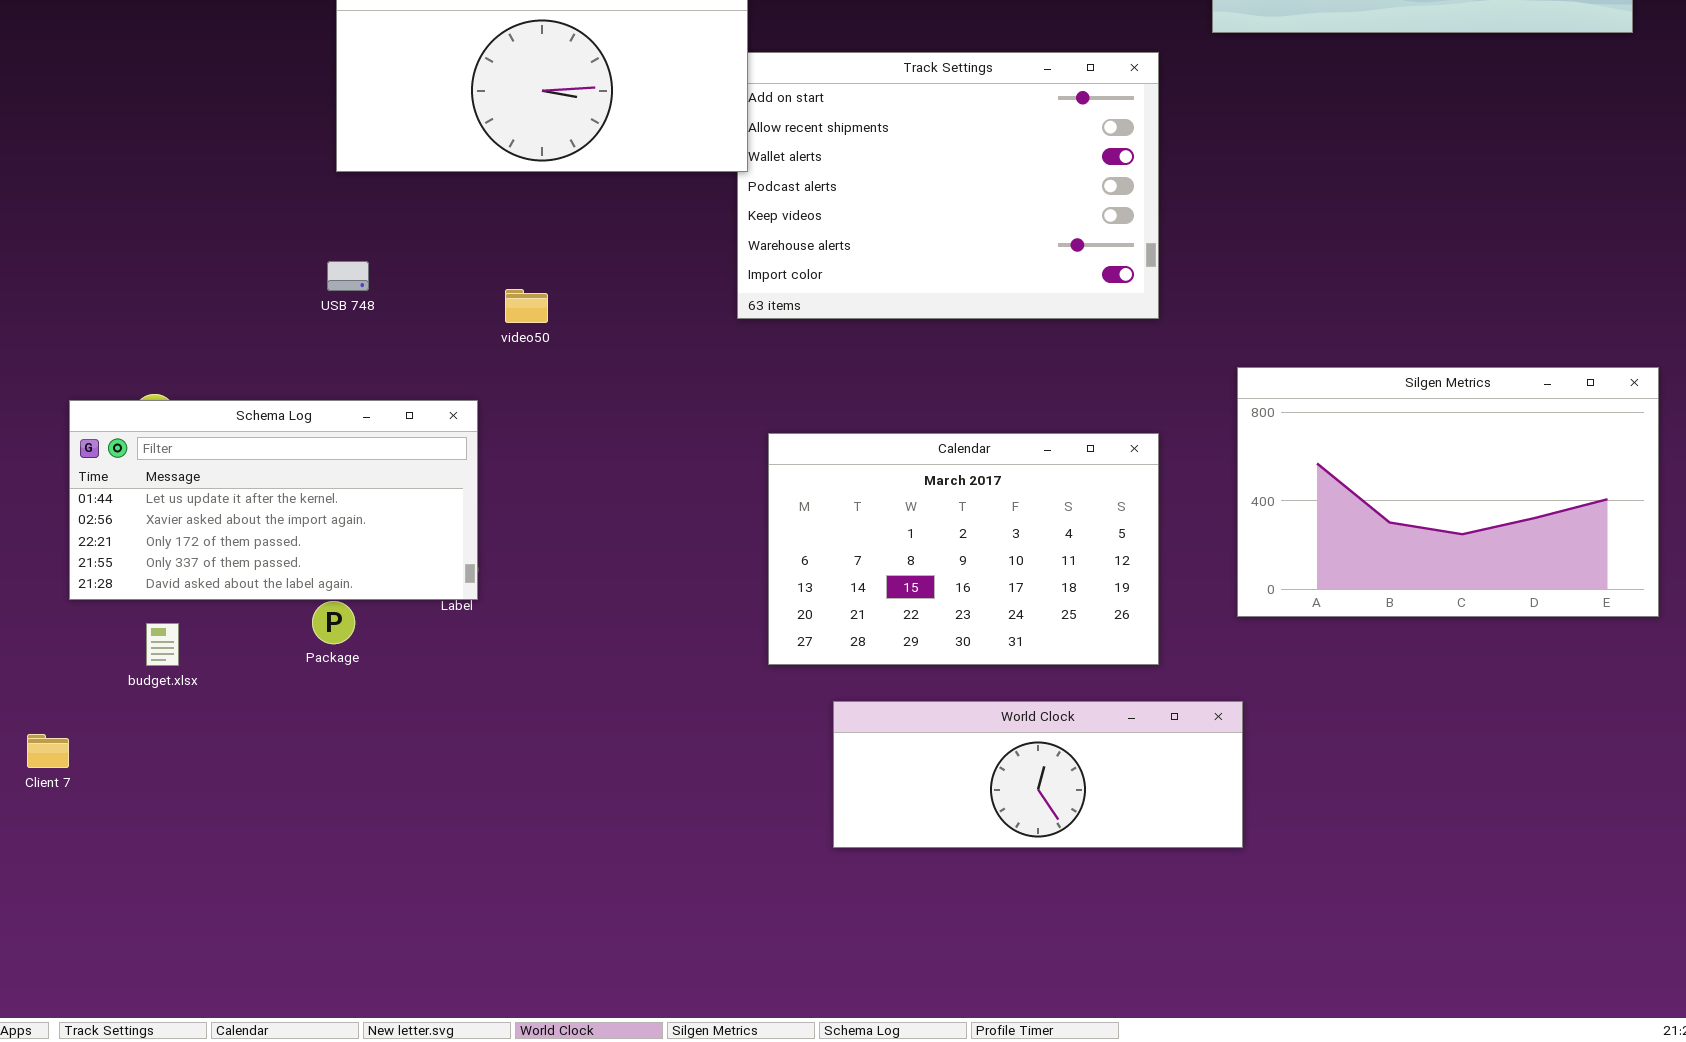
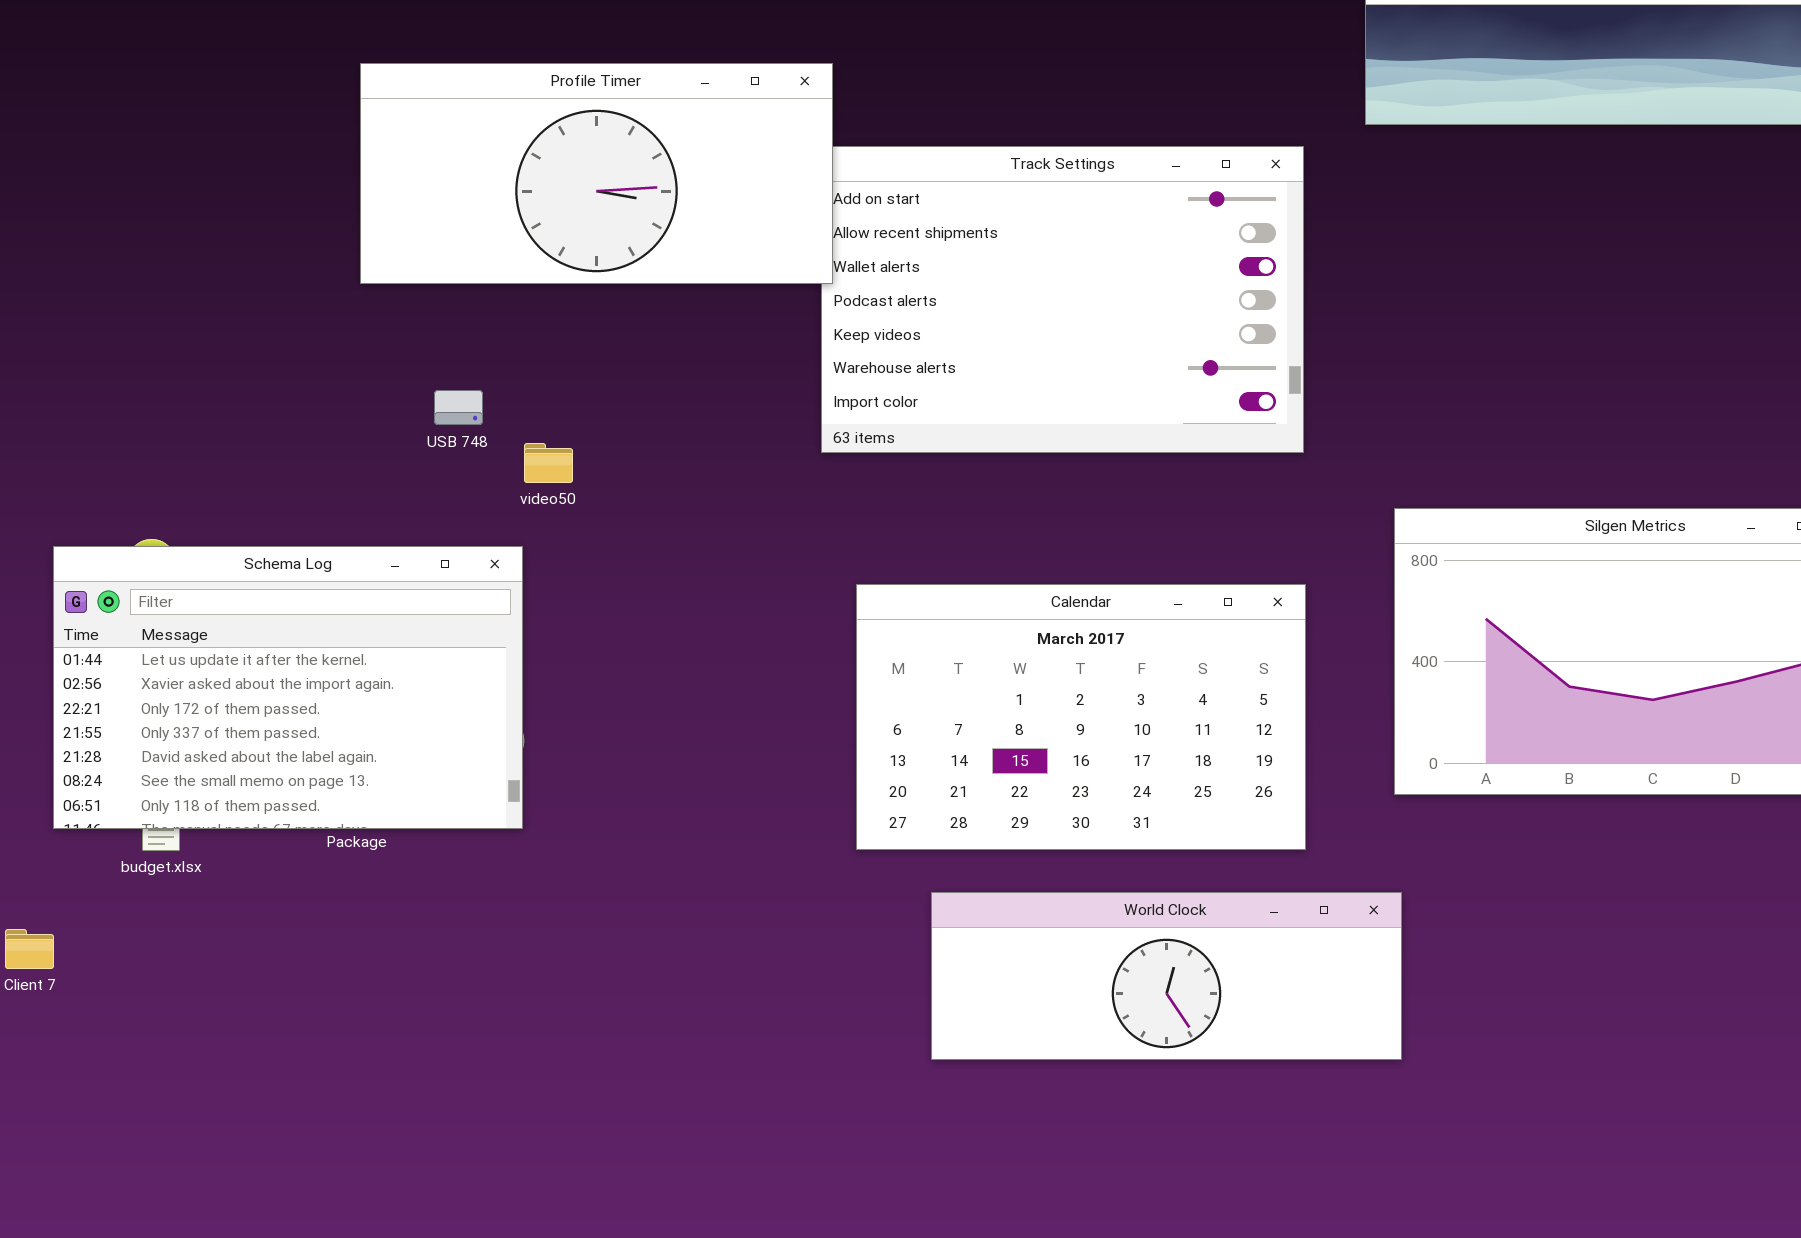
USB 748: [327,261,369,291] -> [434,390,483,425], moved
video50: [505,289,548,323] -> [524,443,573,483], moved
Schema Log: [69,400,478,600] -> [53,546,523,829], resized

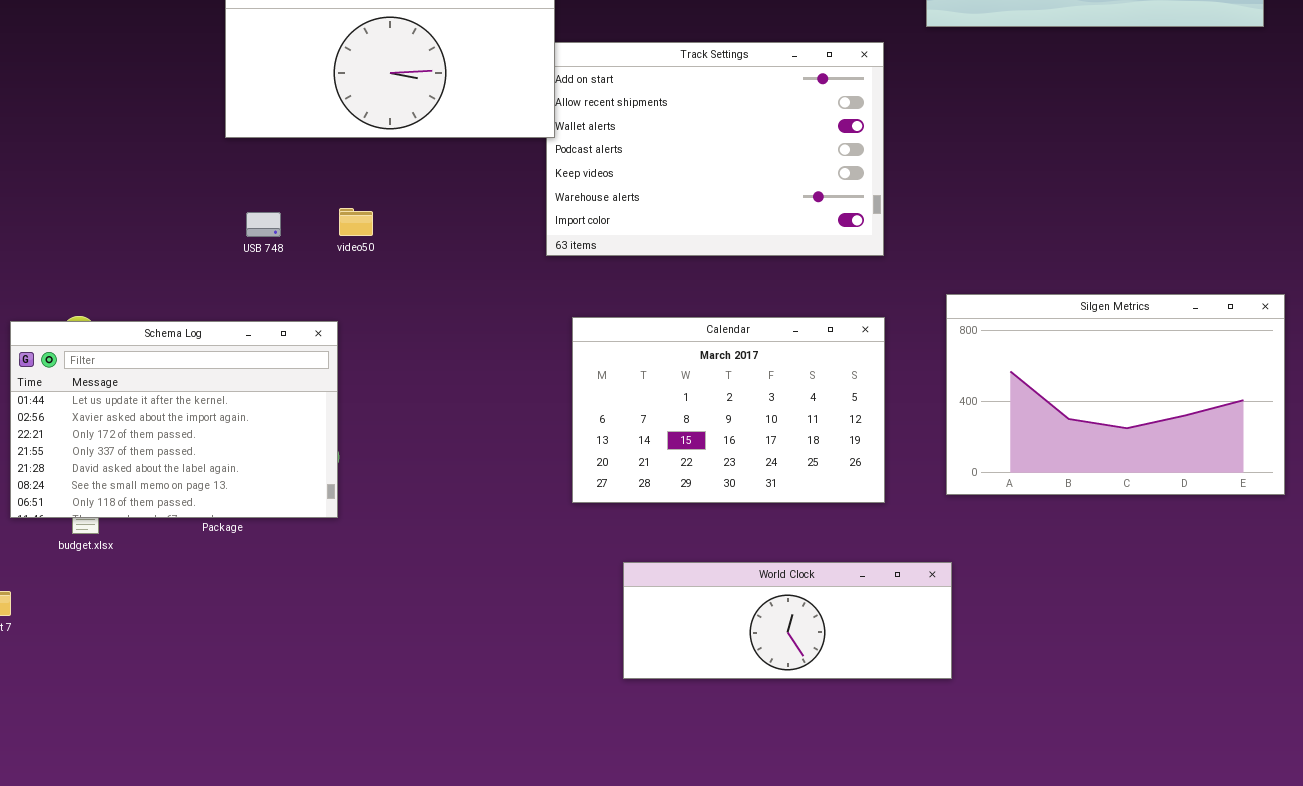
USB 748: [434,390,483,425] -> [246,212,281,237], moved
video50: [524,443,573,483] -> [339,208,373,236], moved
Calendar: [856,584,1306,850] -> [572,317,885,503], moved

